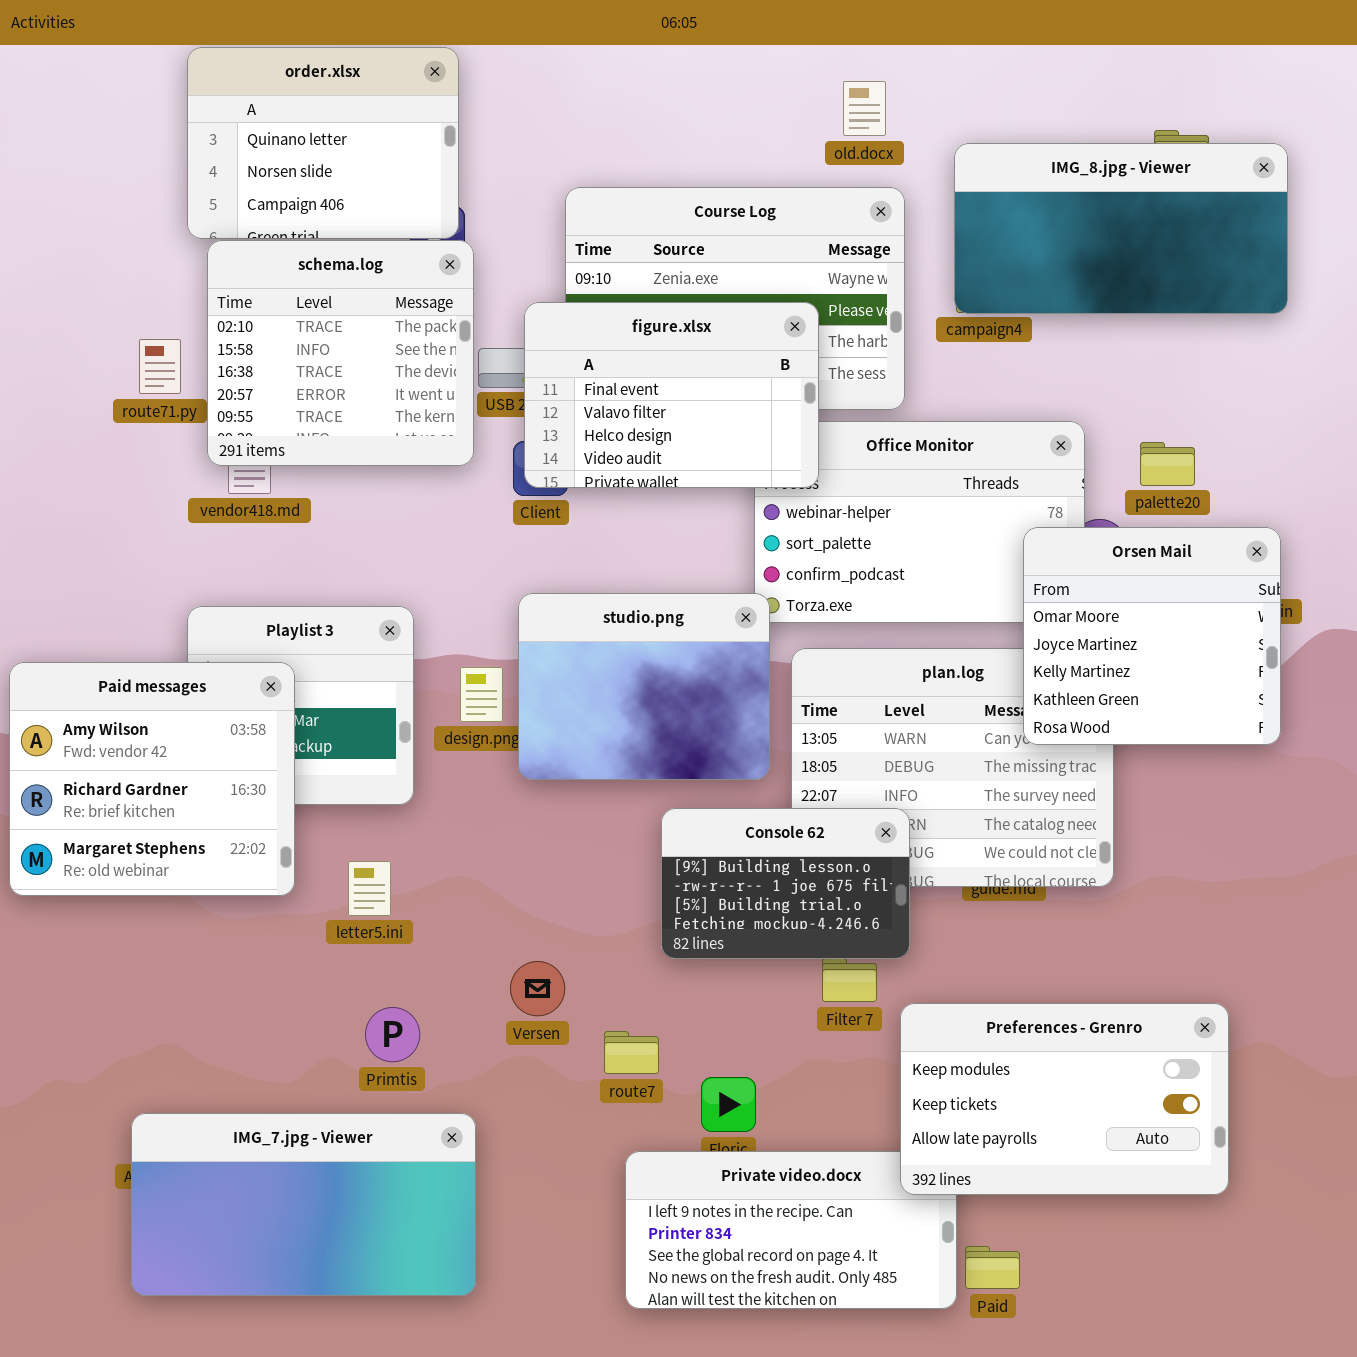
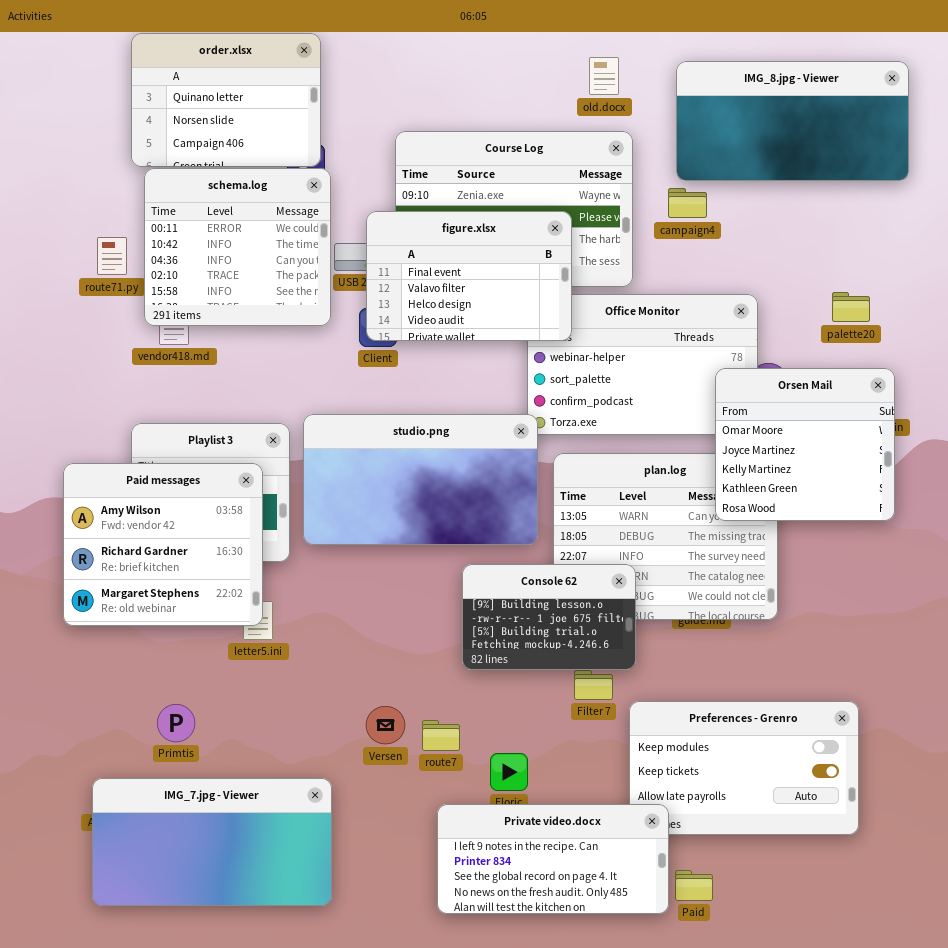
IMG_8.jpg - Viewer: [954,143,1288,314] -> [676,61,909,181], moved
schema.log: [207,240,474,466] -> [144,168,331,326], scrolled up 3 rows
palette20: [1140,442,1195,486] -> [832,292,870,322], moved
studio.png: [518,593,770,780] -> [303,414,538,545], resized
Paid messages: [9,662,295,896] -> [63,463,263,626], moved
Versen: [510,961,565,1016] -> [366,706,405,744], moved
Primtis: [365,1007,420,1062] -> [157,704,195,742], moved
Private video.docx: [625,1151,957,1309] -> [437,804,669,914], raised

